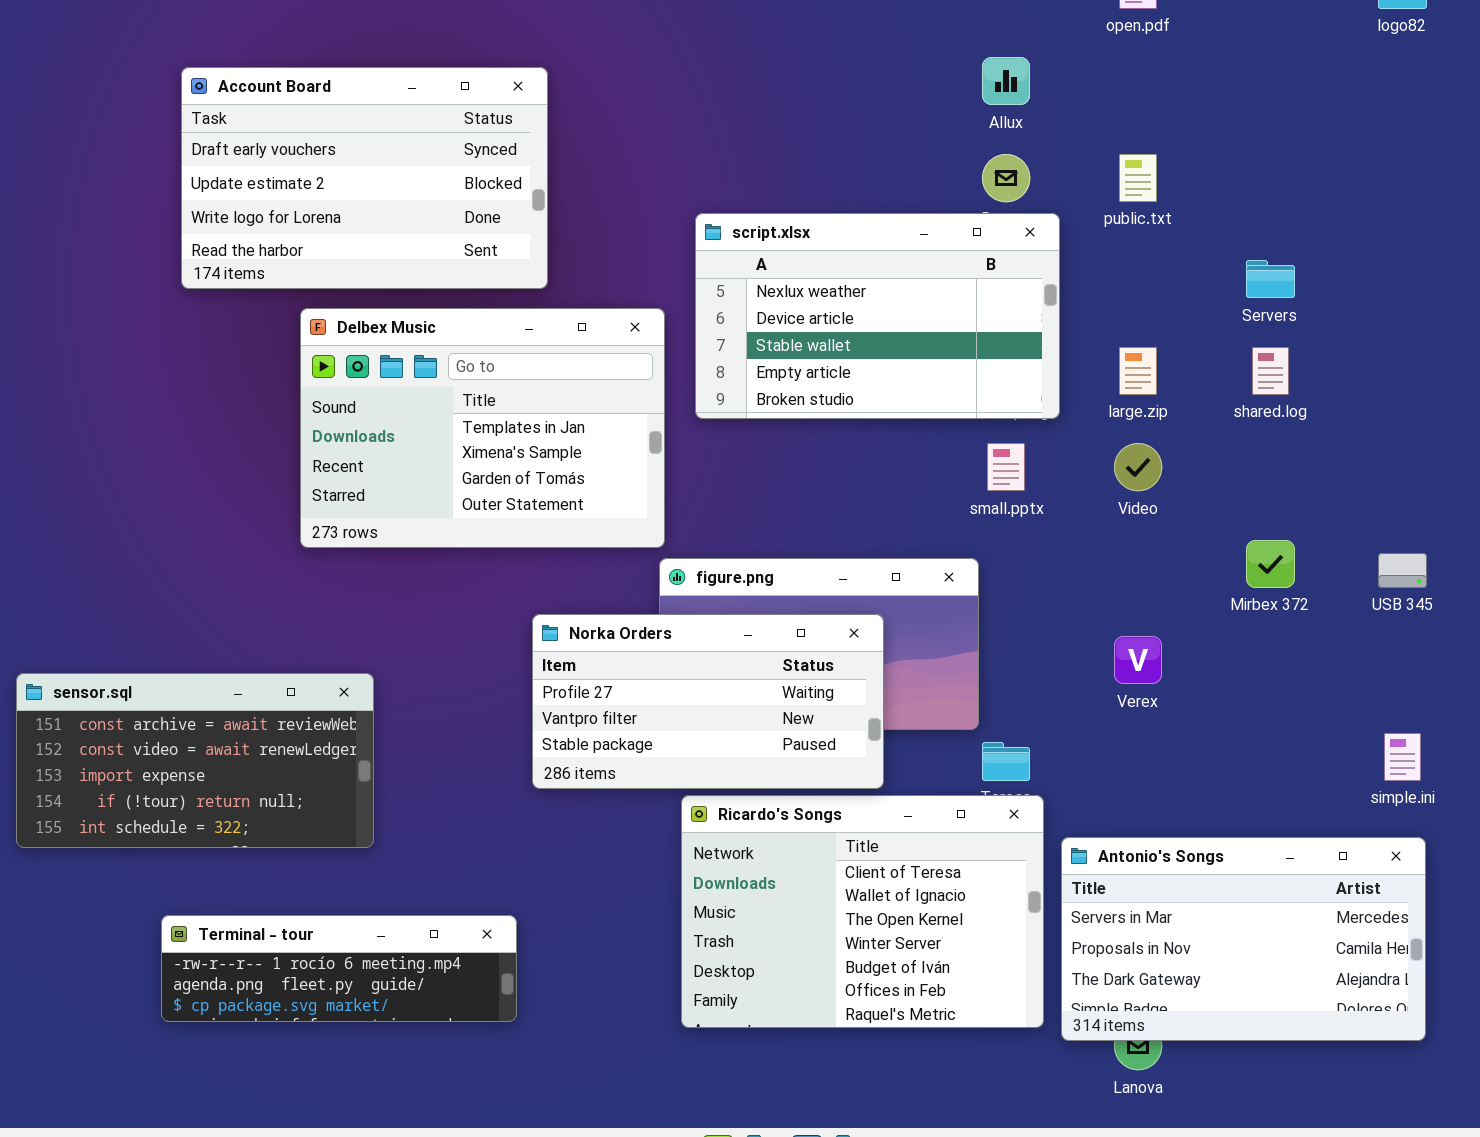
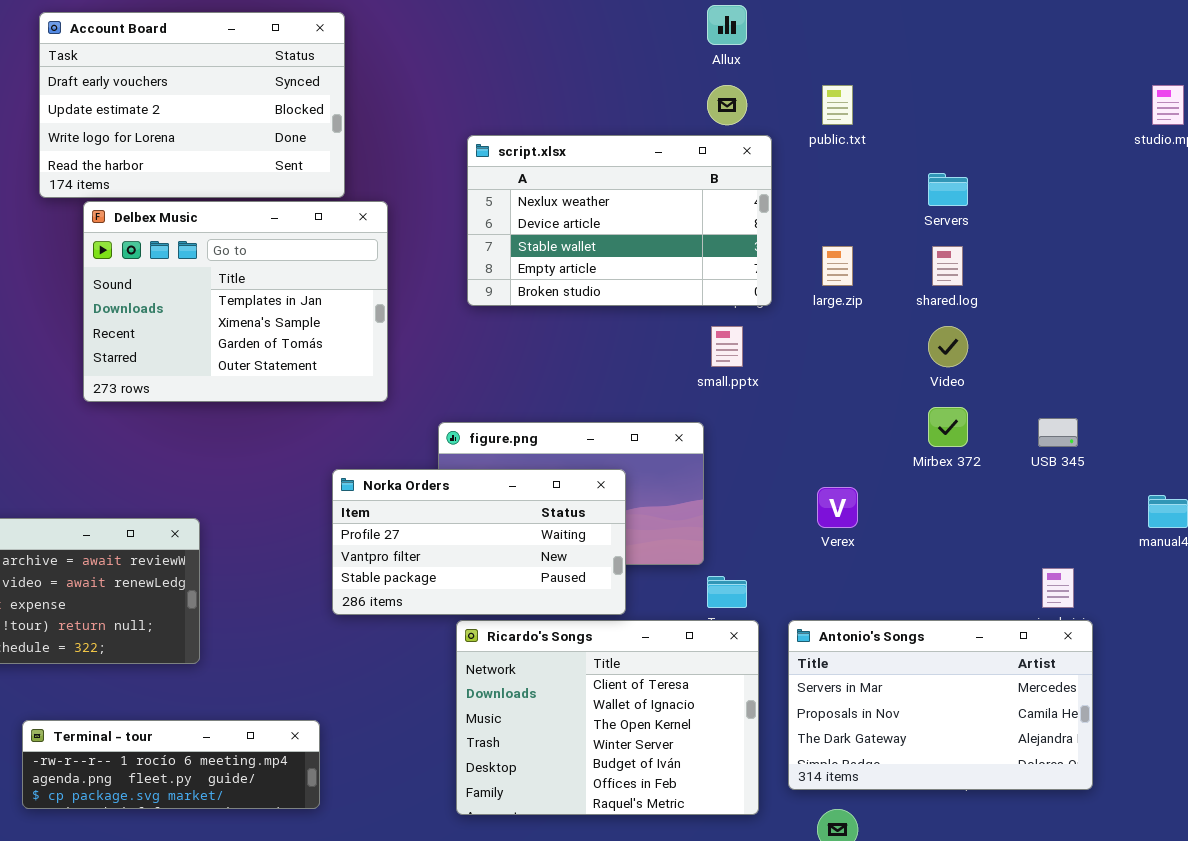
Delbex Music: [300,308,665,548] -> [83,201,388,402], moved
Video: [1114,443,1162,491] -> [928,326,968,367], moved
Antonio's Songs: [1061,837,1426,1041] -> [788,620,1093,790], moved

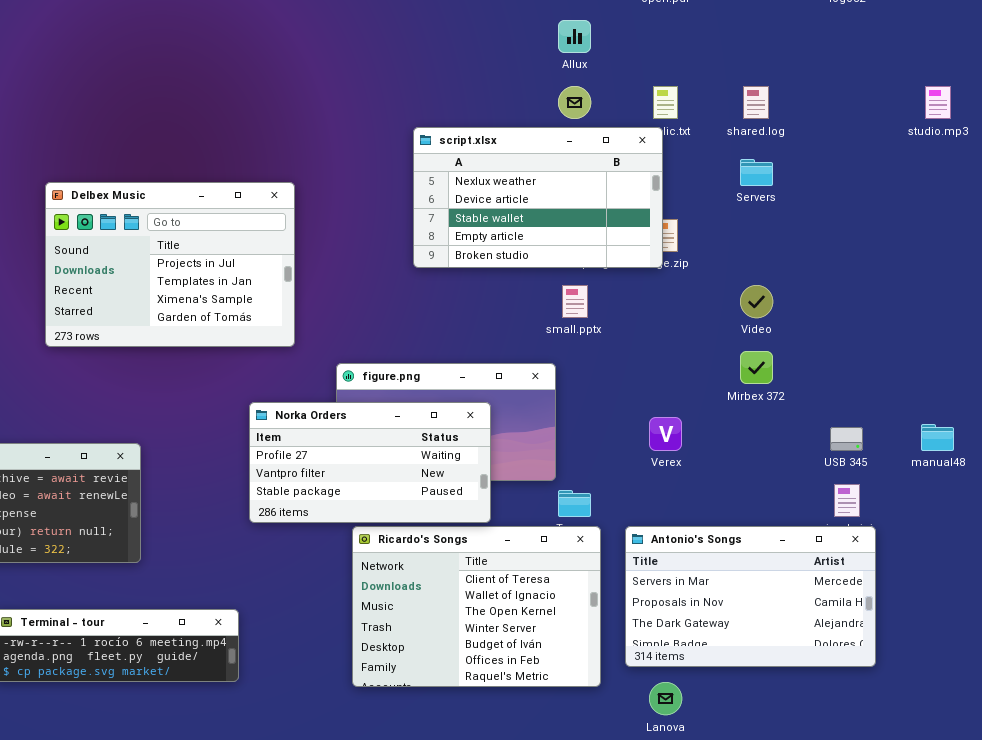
Account Board: [39,12,345,198] -> none, closed
script.xlsx: [467,135,772,306] -> [413,127,663,268], moved
Delbex Music: [83,201,388,402] -> [45,182,295,347], scrolled up 1 row
shared.log: [932,246,963,286] -> [743,86,769,119], moved
USB 345: [1038,418,1078,447] -> [830,427,863,451], moved

